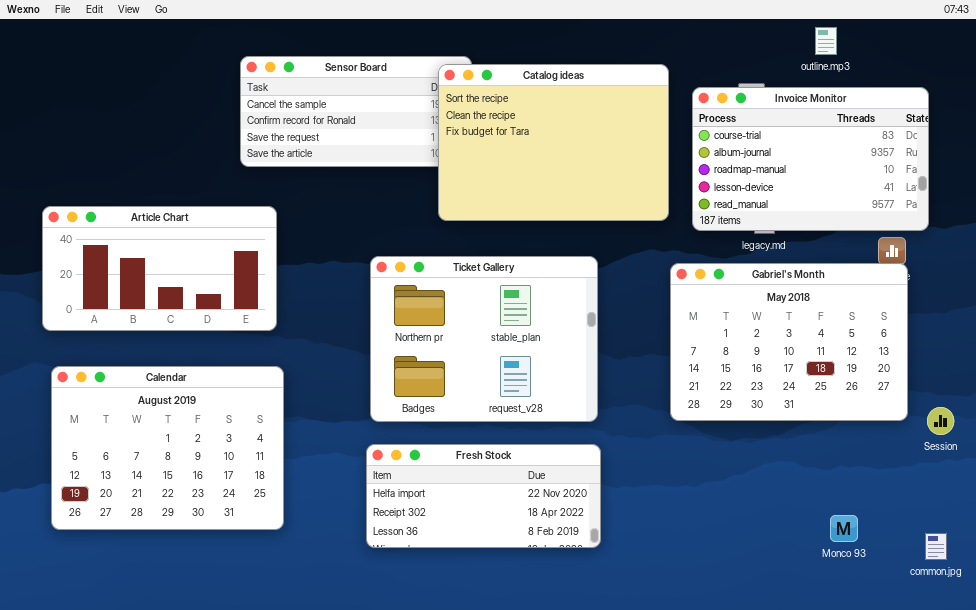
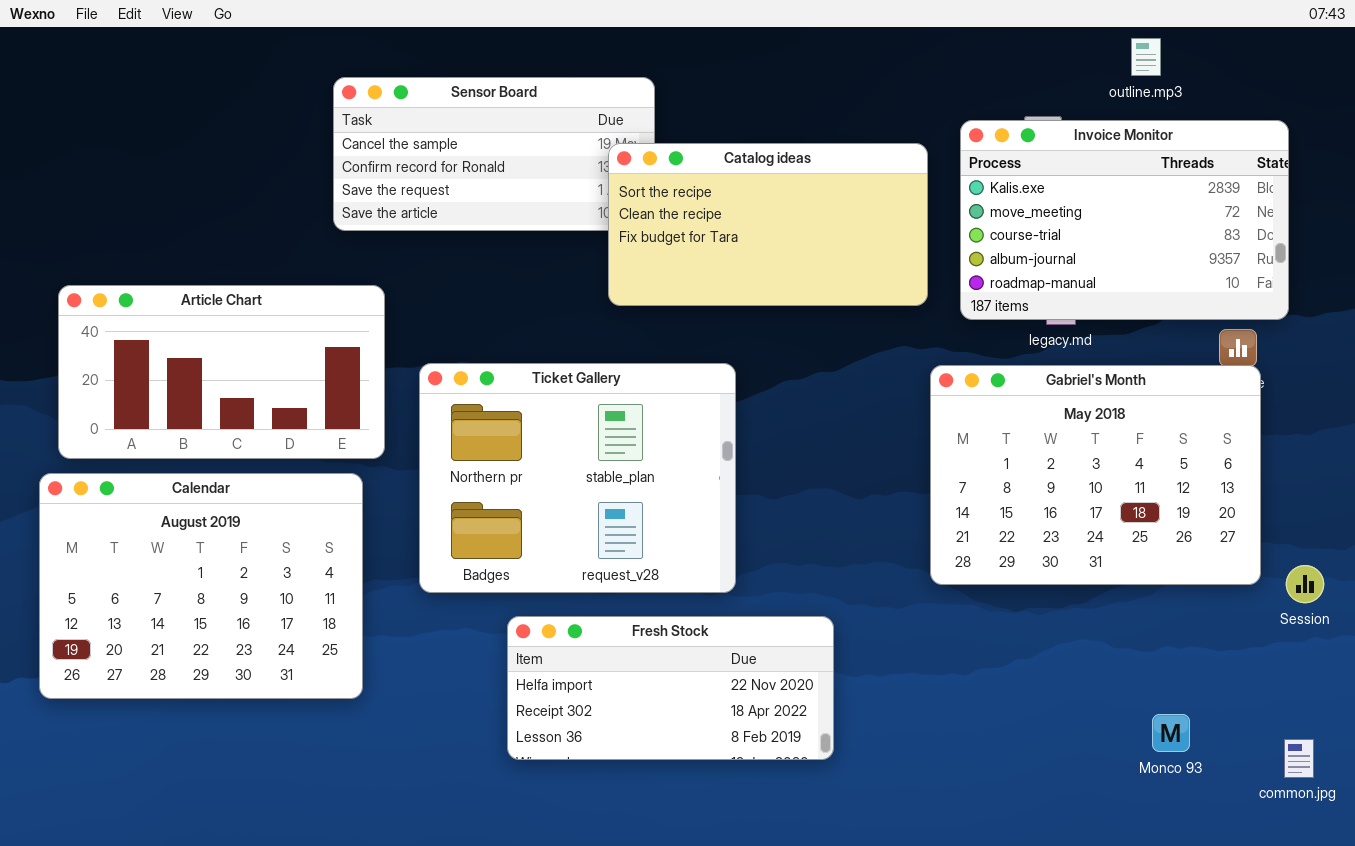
Catalog ideas: [438,64,669,221] -> [608,143,928,306], resized
Invoice Monitor: [692,87,929,231] -> [960,120,1289,320], scrolled up 2 rows
Ticket Gallery: [370,256,598,422] -> [419,363,736,593], moved
Calendar: [51,366,284,530] -> [39,473,363,699], moved

